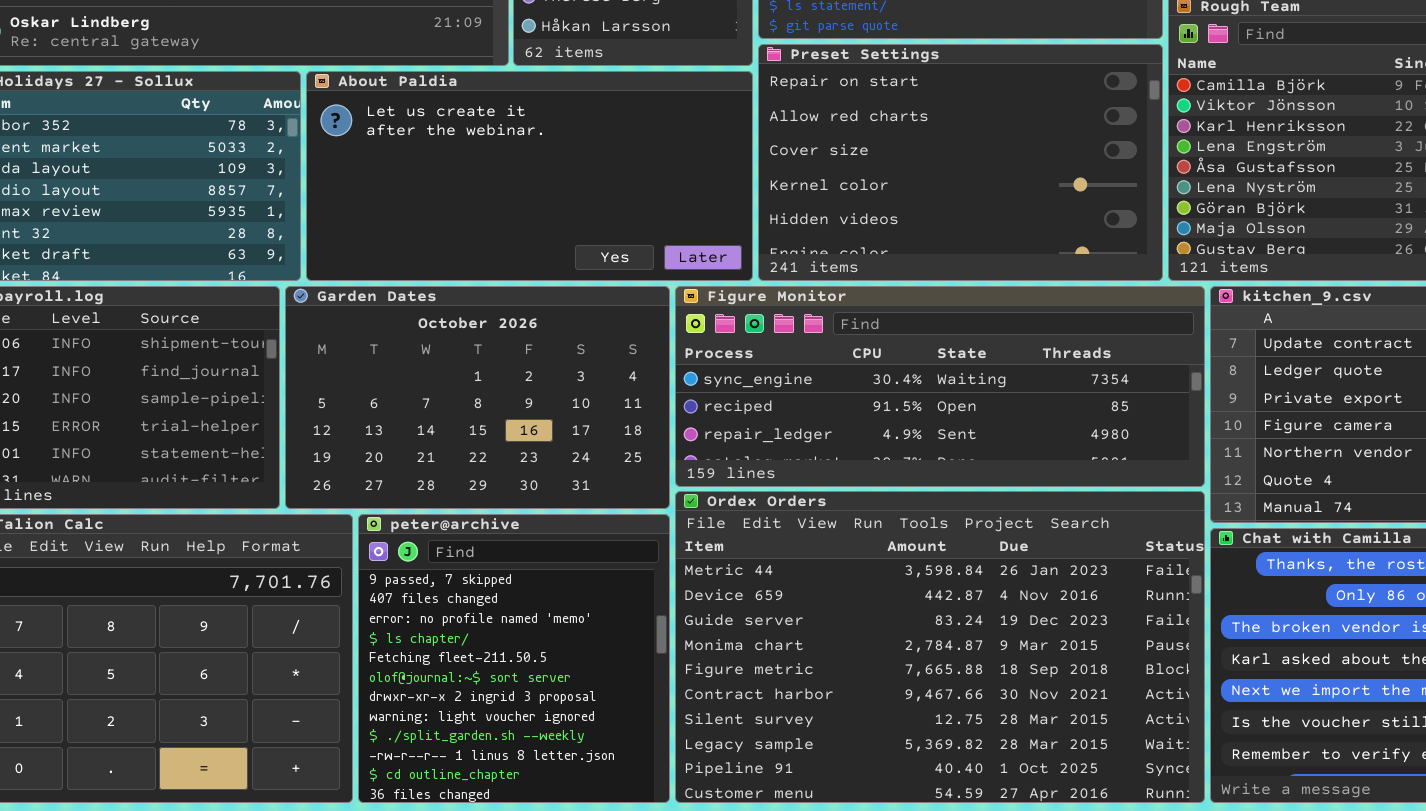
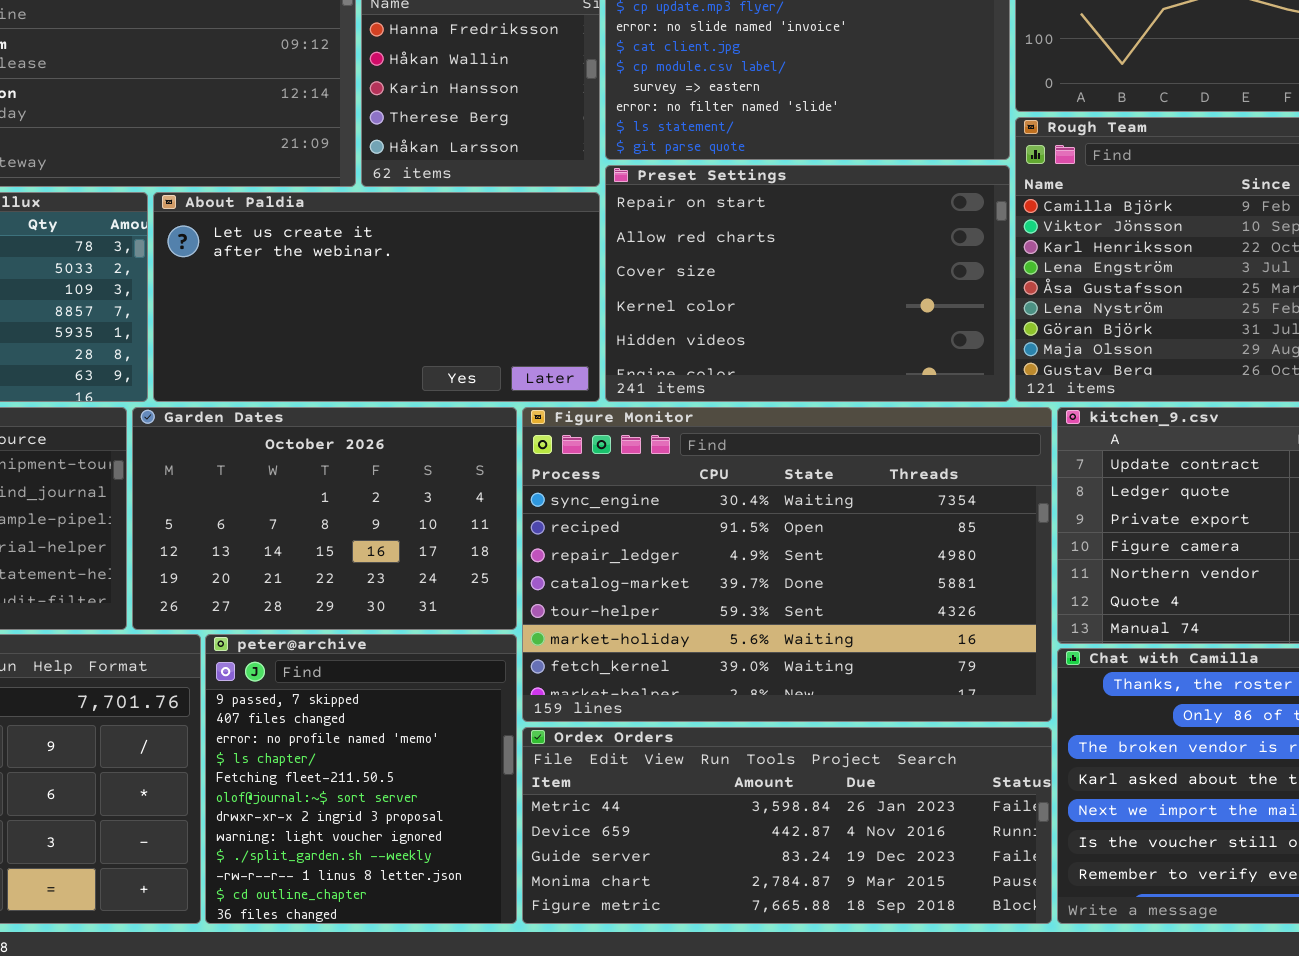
Figure Monitor: [675,286,1205,487] -> [522,407,1052,722], resized
Ordex Orders: [675,491,1205,803] -> [522,727,1052,924], resized

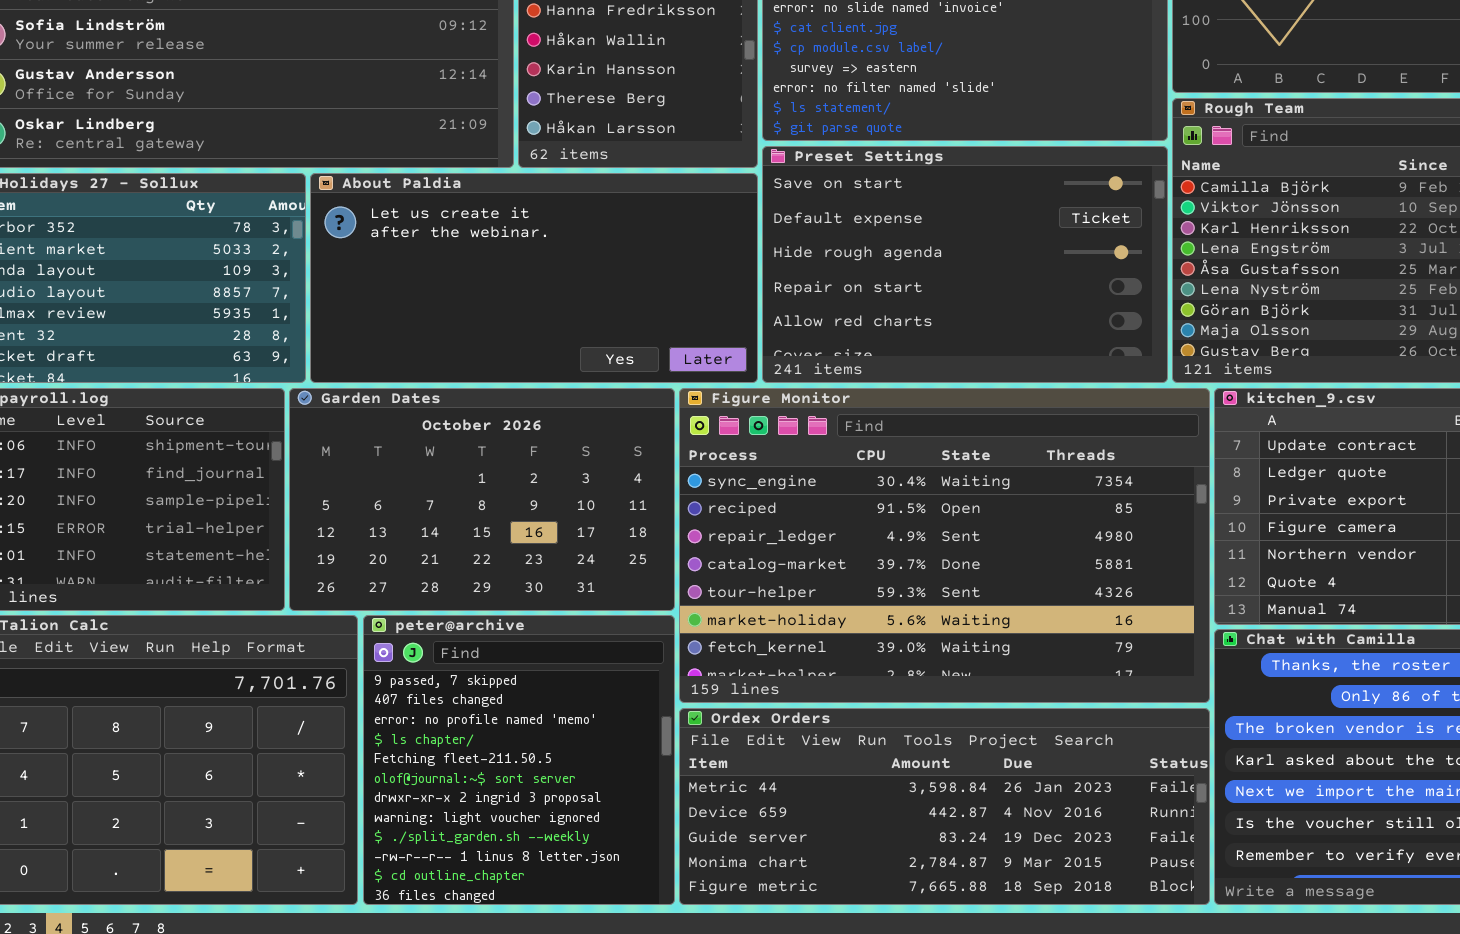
Preset Settings: [605,165,1010,402] -> [762,146,1168,383], scrolled up 3 rows

